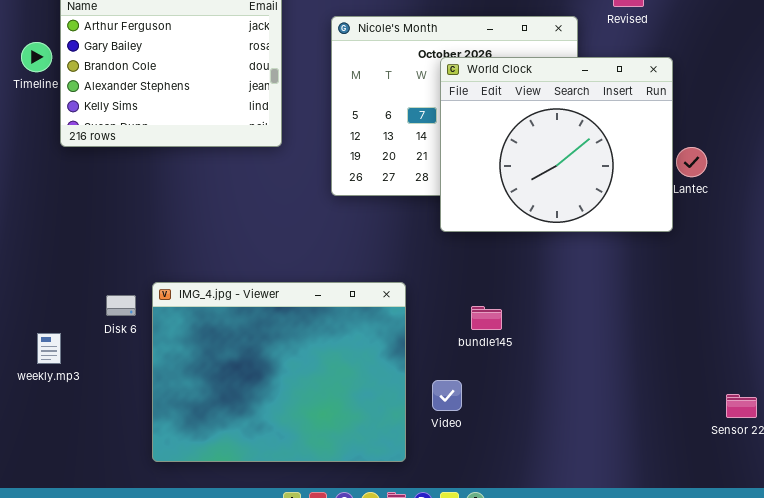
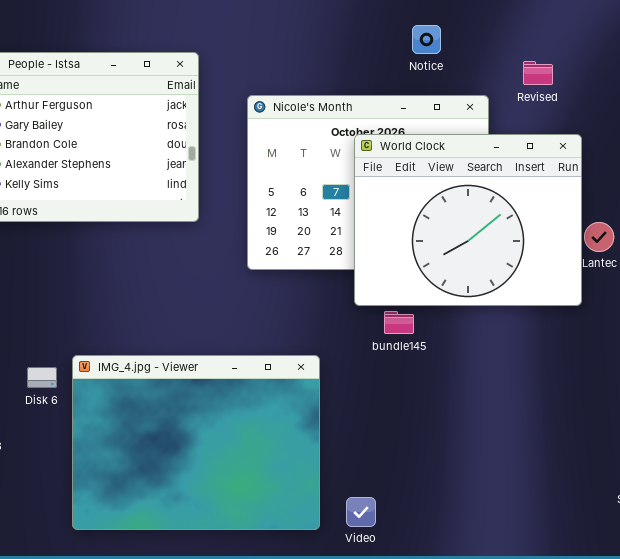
bundle145: [471,306,502,330] -> [384,311,414,334], moved
Video: [432,380,462,411] -> [346,497,376,527], moved

